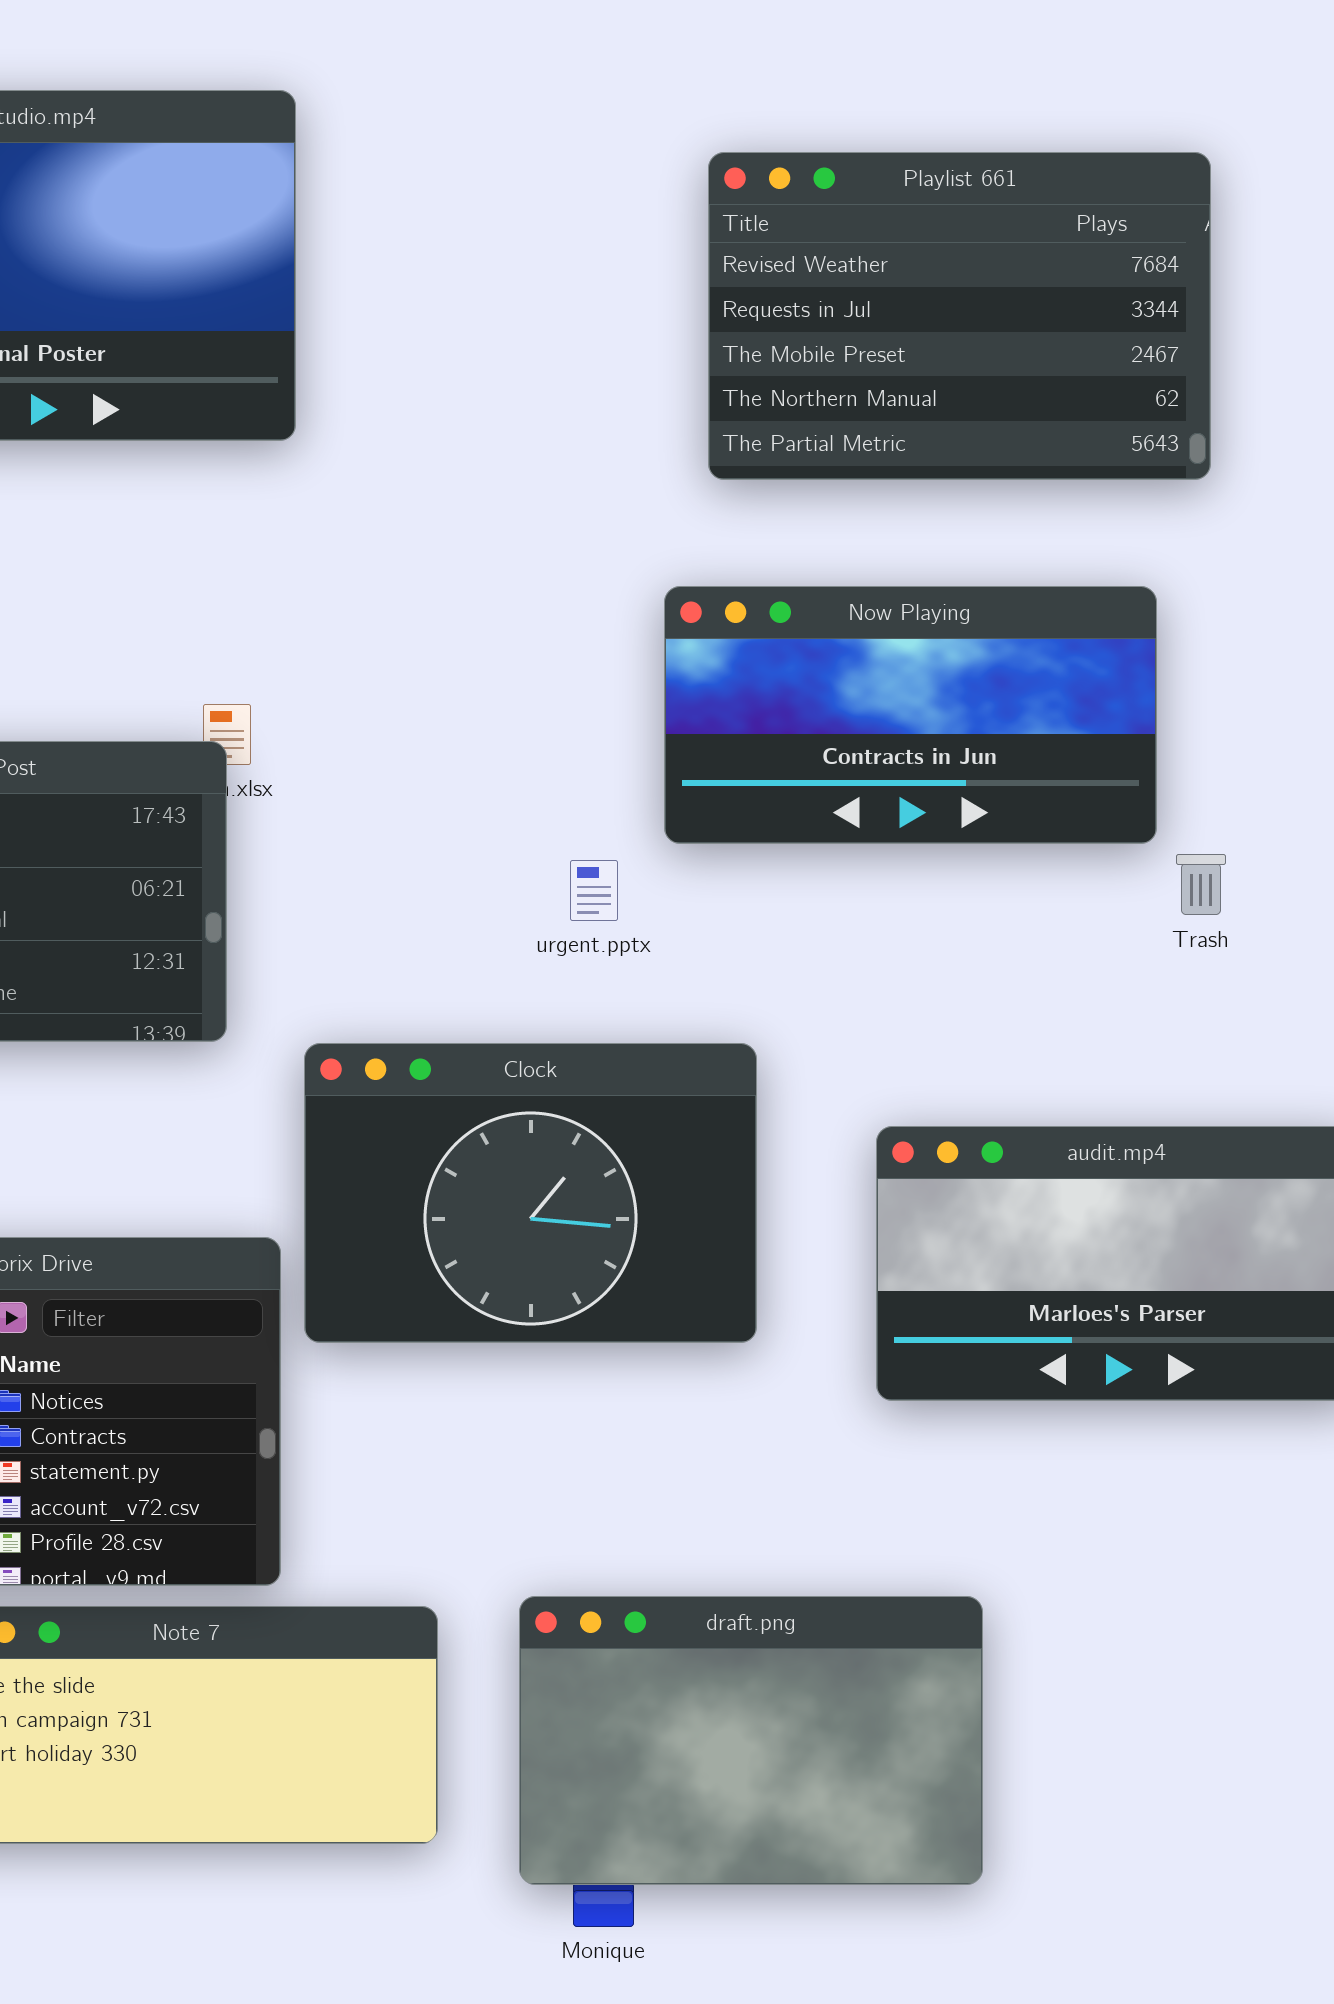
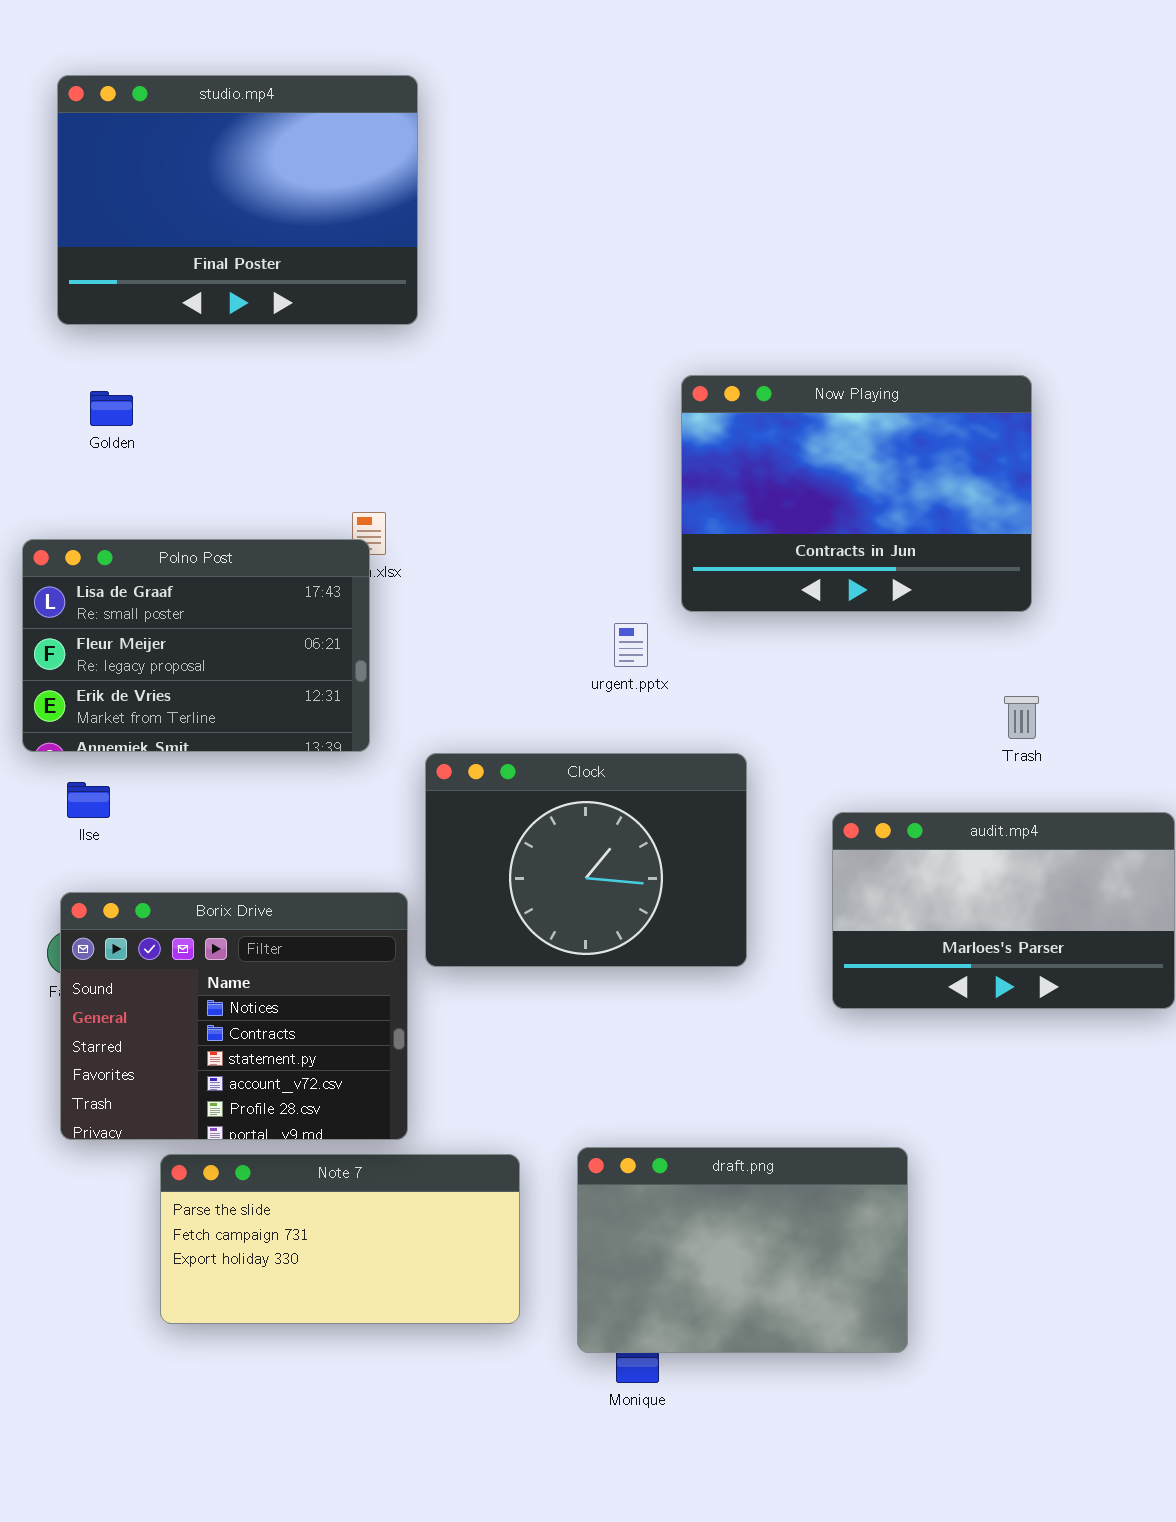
Playlist 661: [708,152,1211,480] -> none, closed
Now Playing: [664,586,1157,844] -> [681,375,1032,612], resized
Trash: [1176,854,1226,915] -> [1004,696,1039,739], moved

